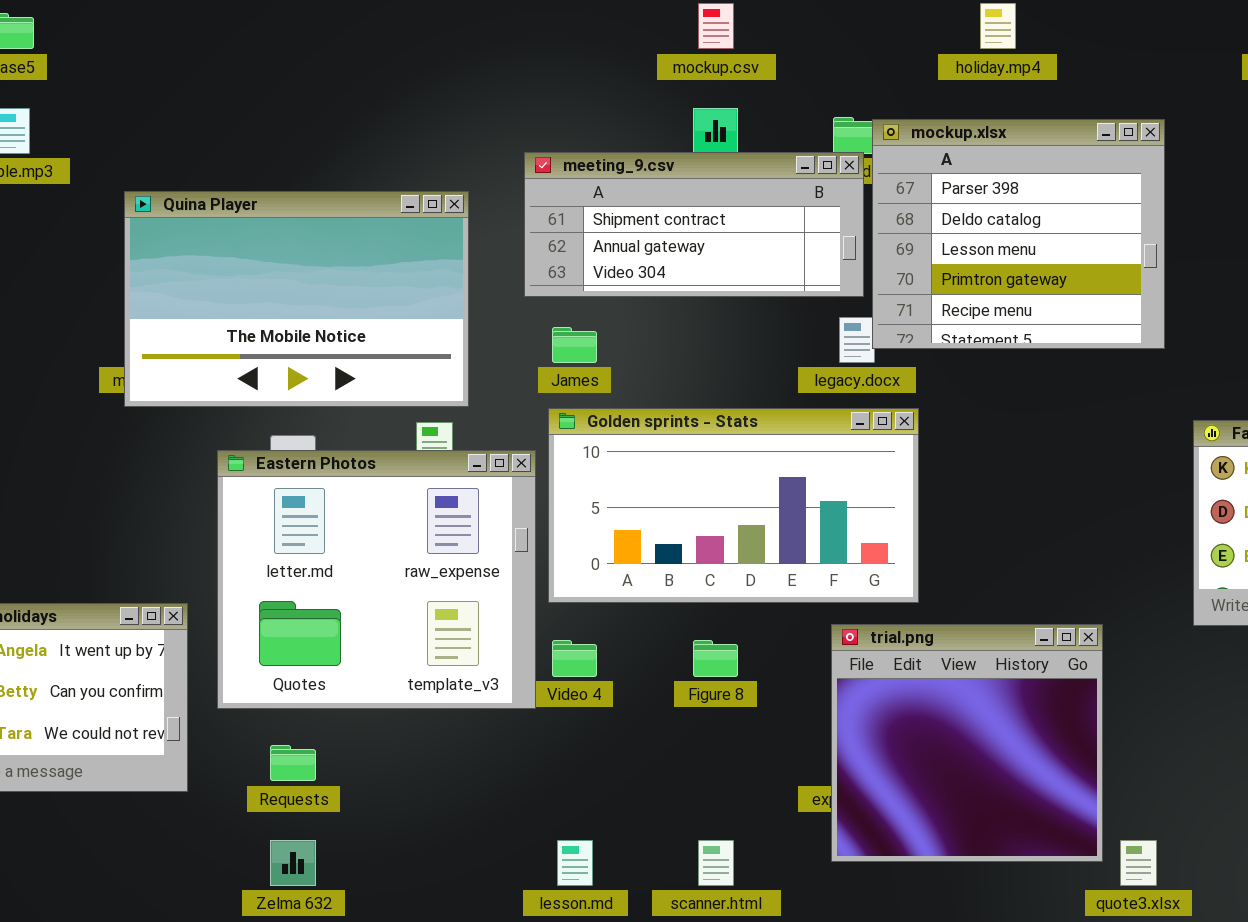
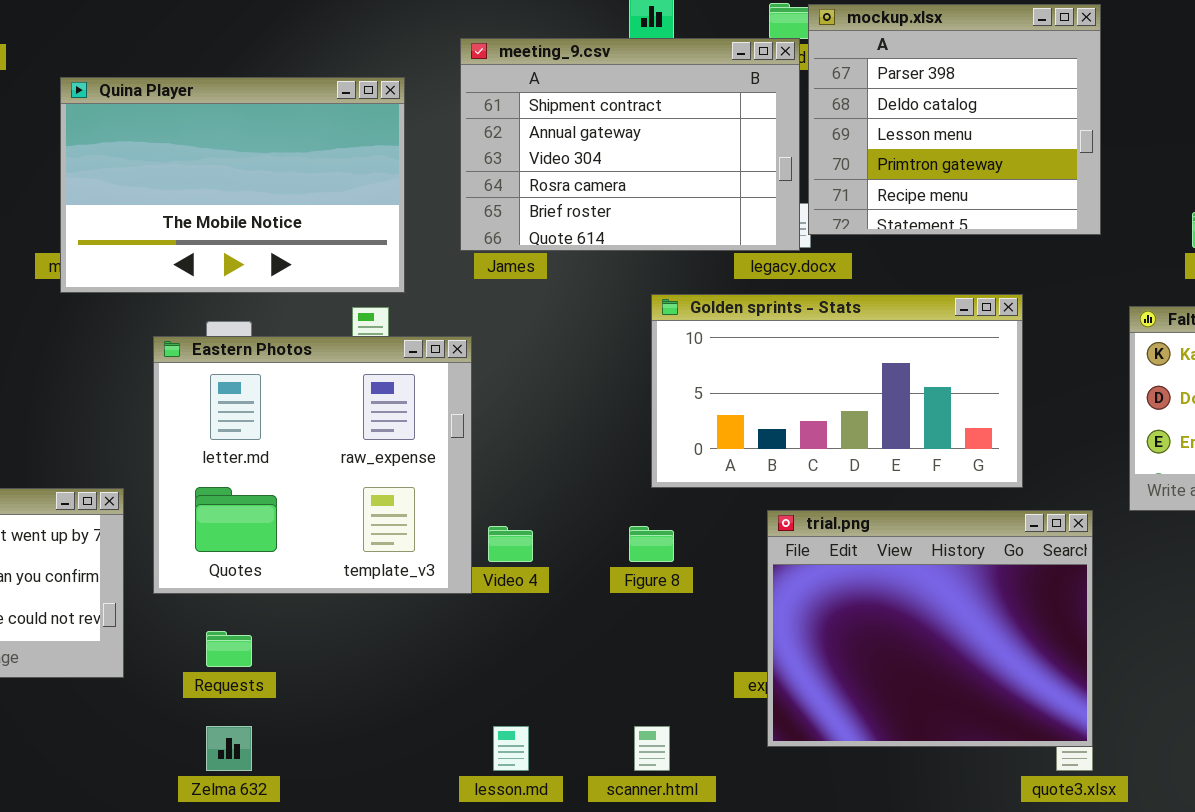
meeting_9.csv: [524,152,864,297] -> [460,38,800,251], resized
Golden sprints - Stats: [548,408,919,603] -> [651,294,1023,488], moved
trial.png: [831,624,1103,862] -> [767,510,1093,747], resized

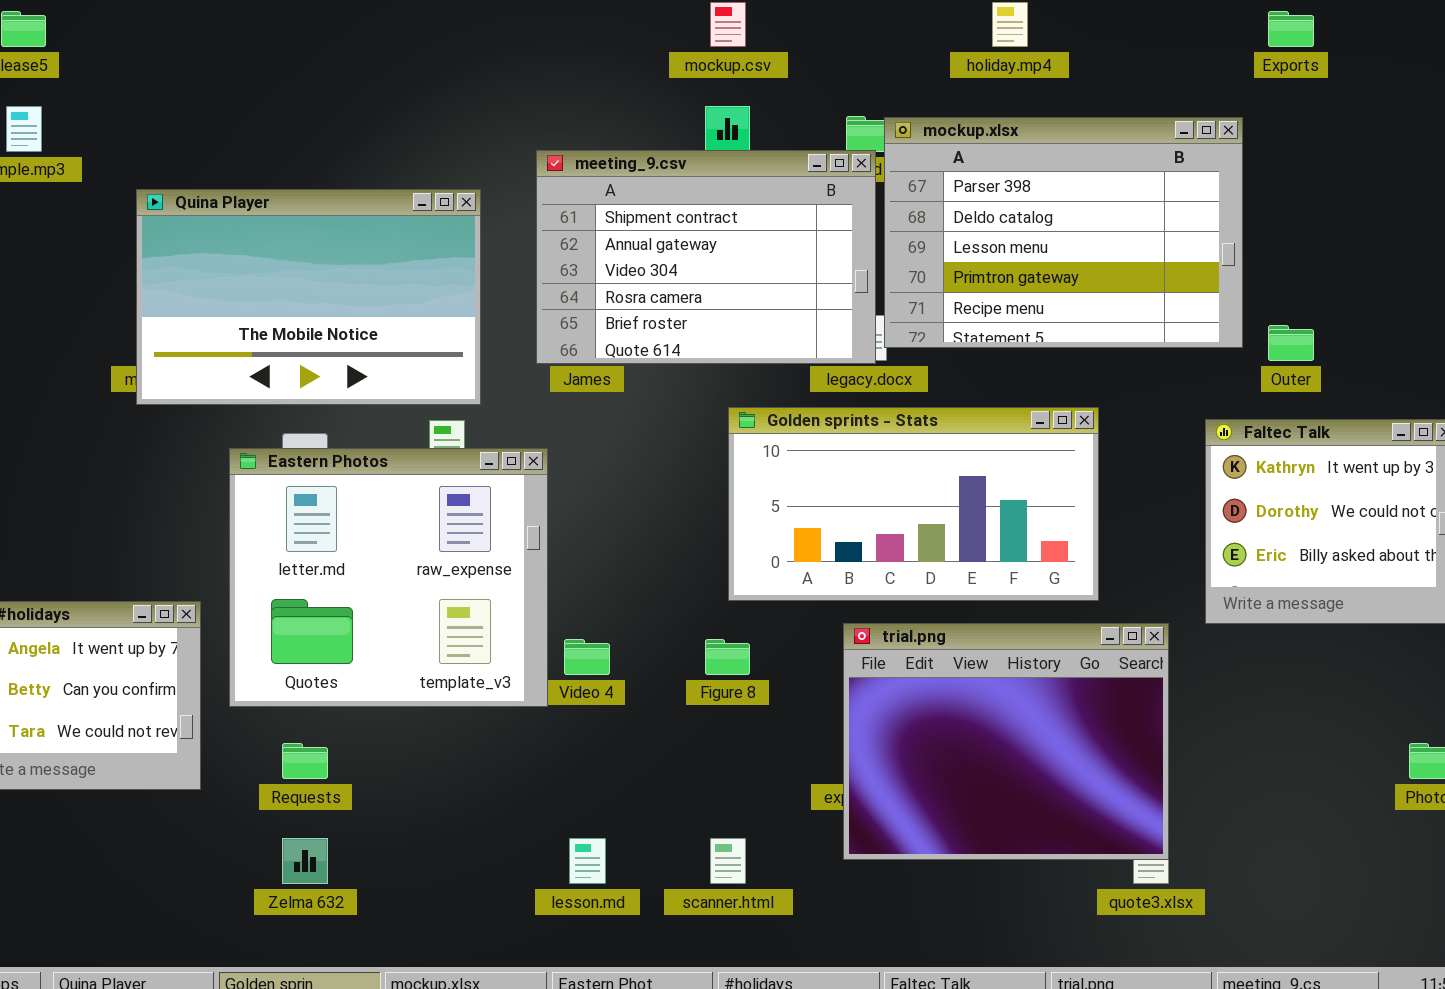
mockup.xlsx: [808,4,1101,235] -> [884,117,1243,348], resized

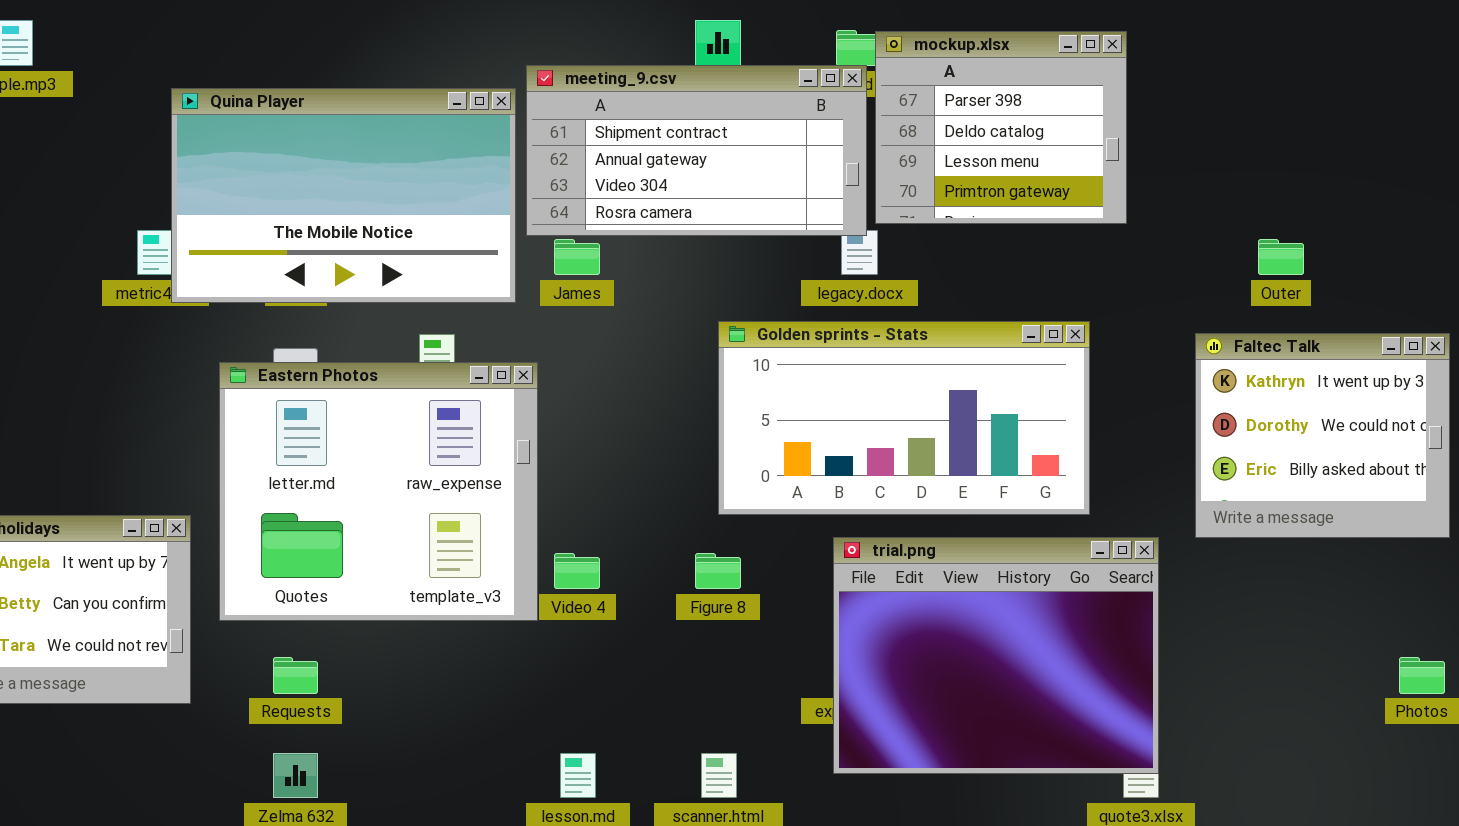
mockup.xlsx: [884,117,1243,348] -> [875,31,1127,224], resized
meeting_9.csv: [536,150,876,364] -> [526,65,867,236], resized
Quina Player: [136,189,481,405] -> [171,88,516,303], moved

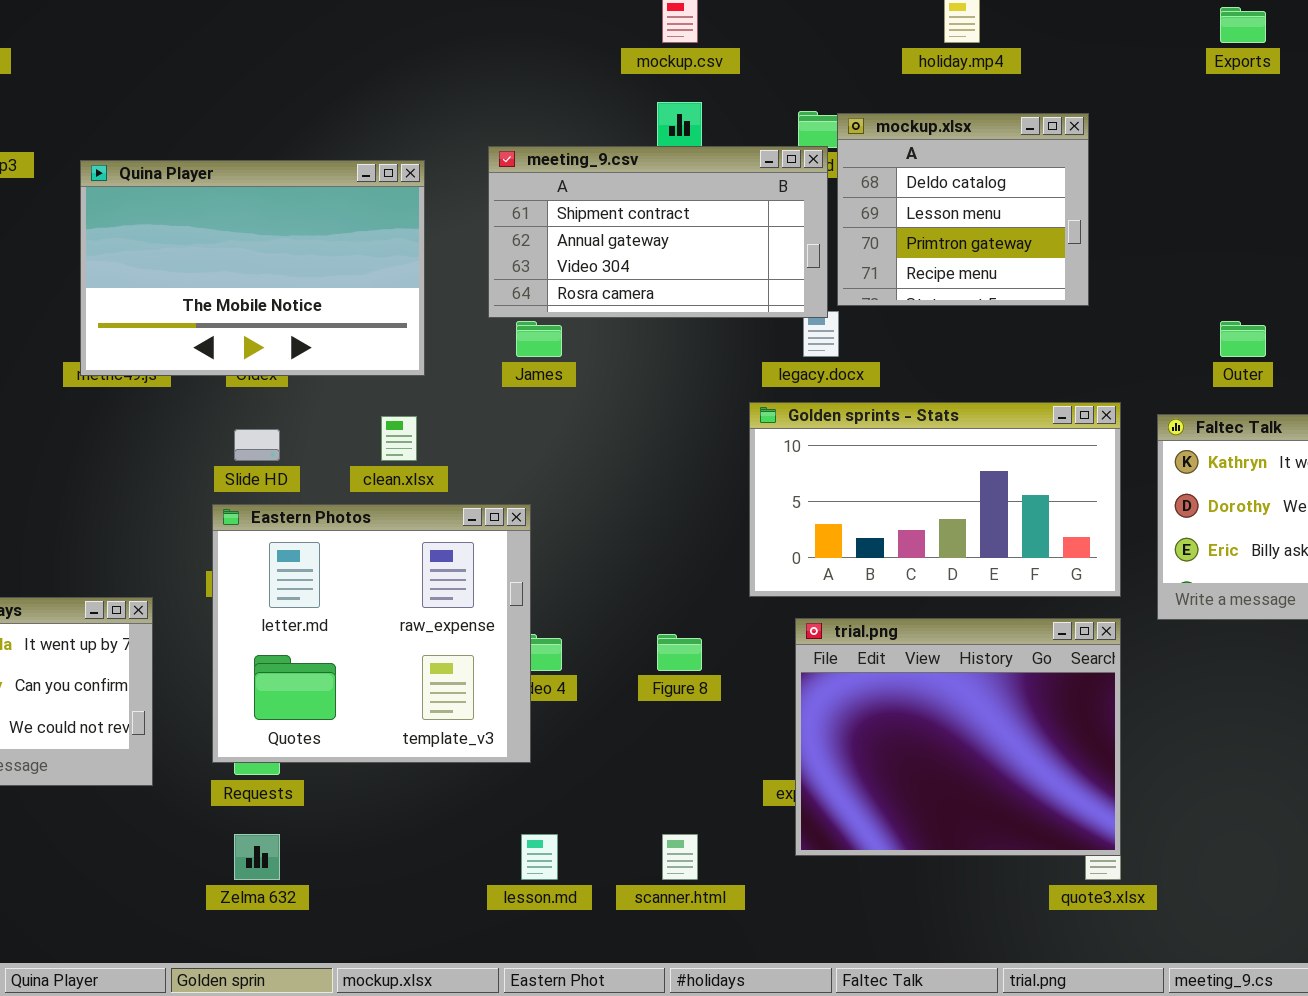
mockup.xlsx: [875,31,1127,224] -> [837,113,1089,306], scrolled down 1 row
Quina Player: [171,88,516,303] -> [80,160,425,376], moved
Golden sprints - Stats: [718,321,1090,515] -> [749,402,1121,597], moved
Eastern Photos: [219,362,538,621] -> [212,504,531,763], moved

